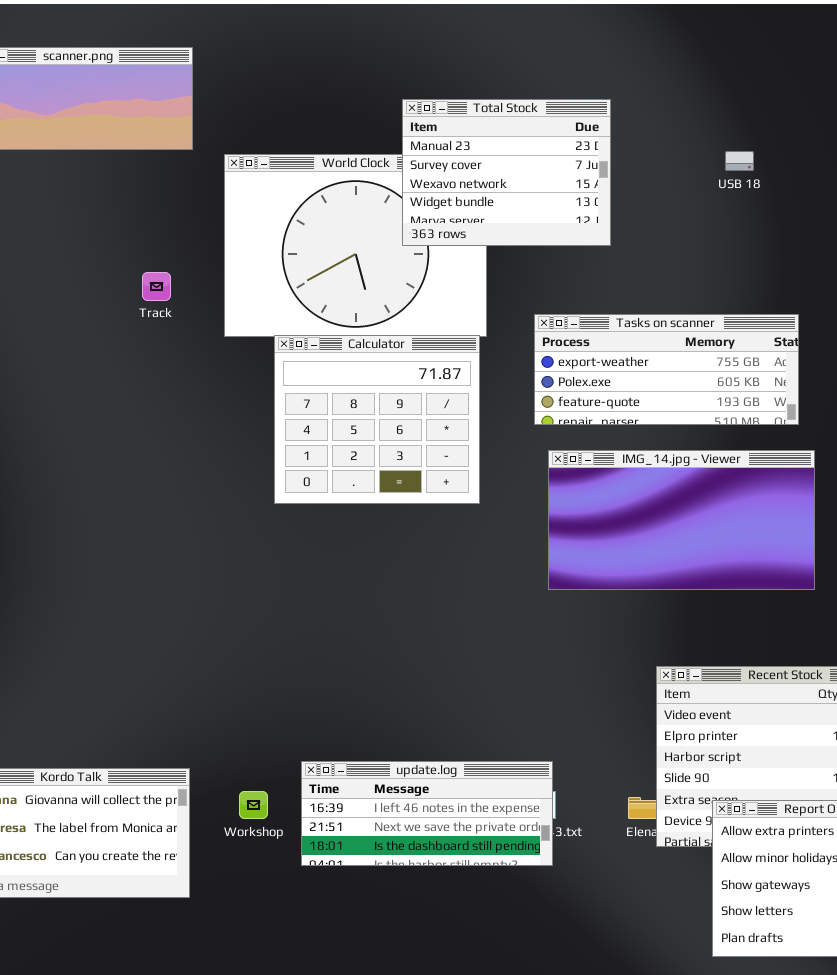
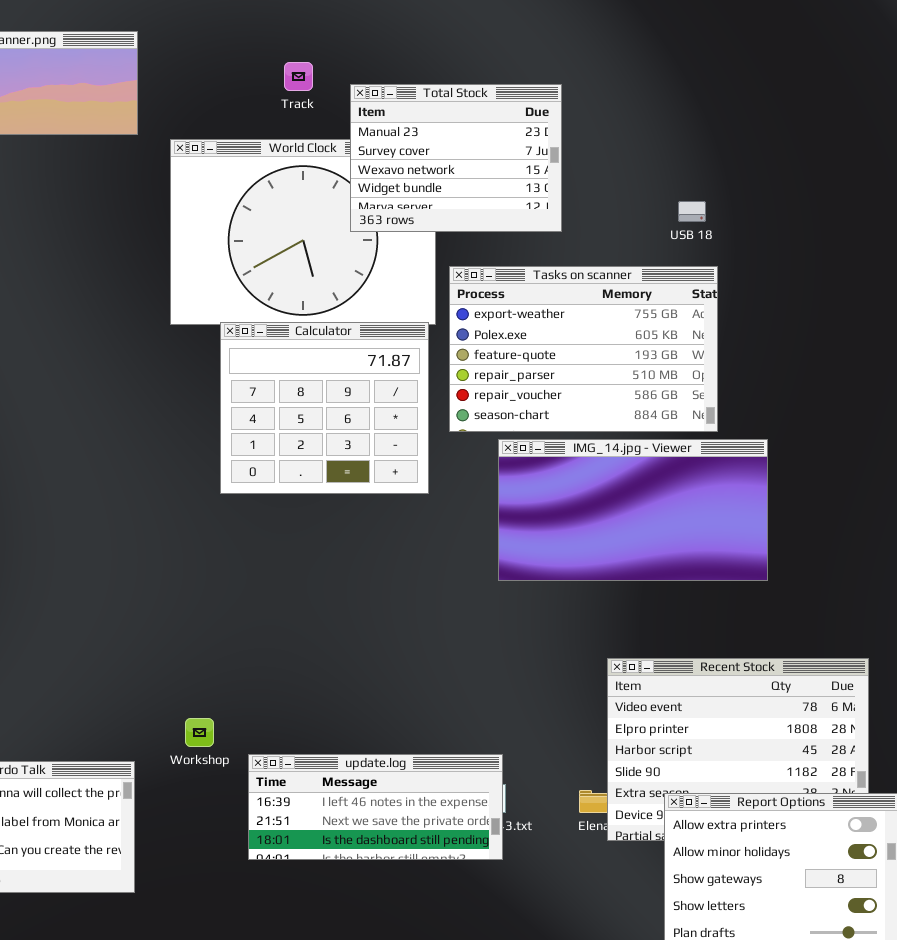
USB 18: [725,151,754,171] -> [678,201,706,222], moved
Track: [142,272,171,301] -> [284,62,313,91], moved
Tasks on scanner: [534,314,799,425] -> [449,266,718,432], moved, resized
Workshop: [239,791,268,819] -> [185,718,214,747], moved

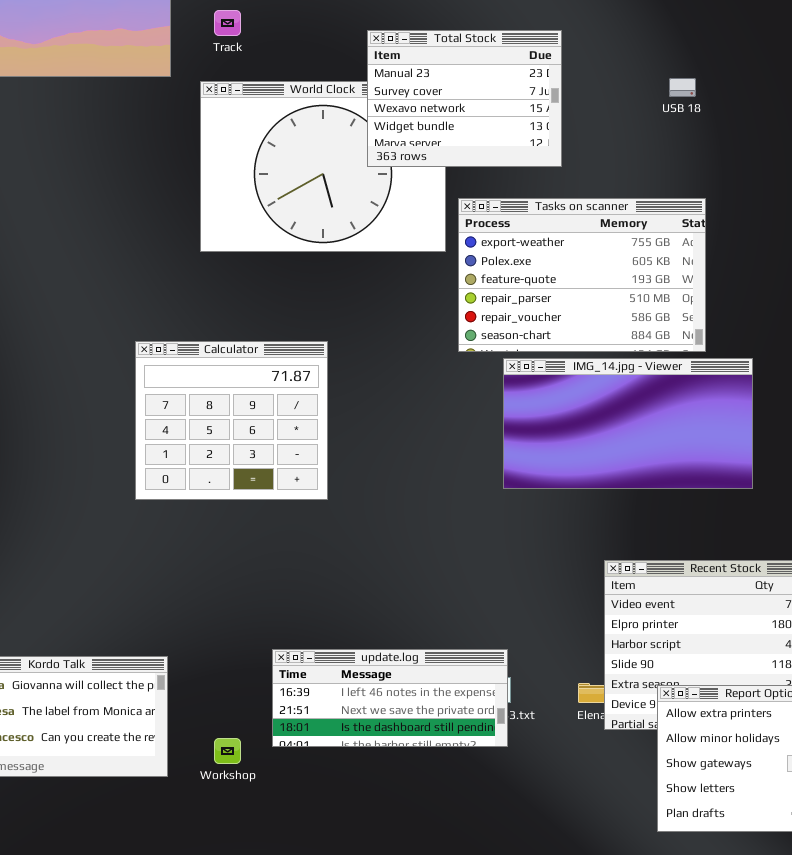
Track: [284,62,313,91] -> [214,10,241,36], moved
USB 18: [678,201,706,222] -> [669,78,696,97], moved
Calculator: [220,322,429,494] -> [135,341,328,500], moved
Workshop: [185,718,214,747] -> [214,738,241,764], moved

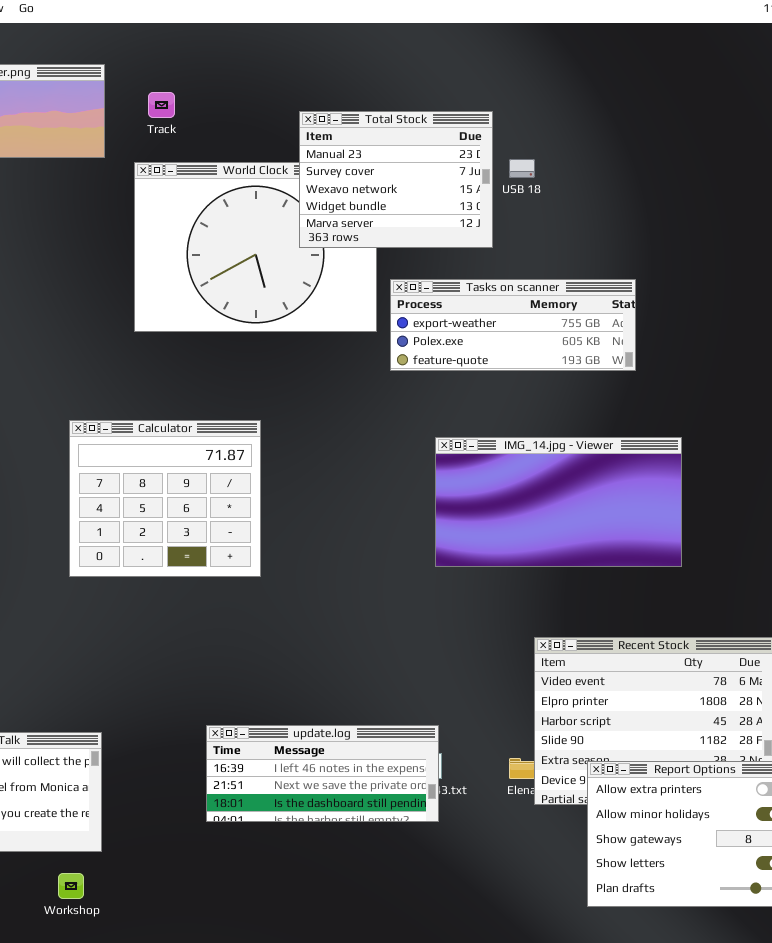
USB 18: [669,78,696,97] -> [509,159,535,178], moved
Tasks on scanner: [458,198,706,352] -> [390,279,636,371], resized
Workshop: [214,738,241,764] -> [58,873,84,899], moved

